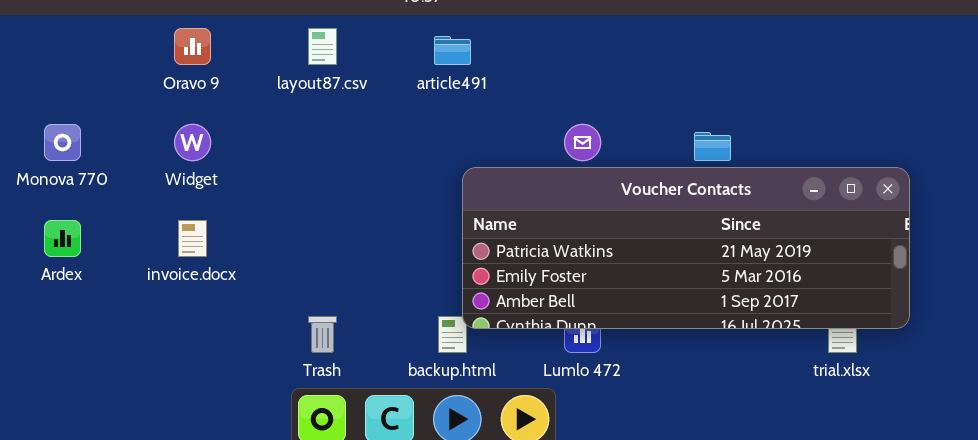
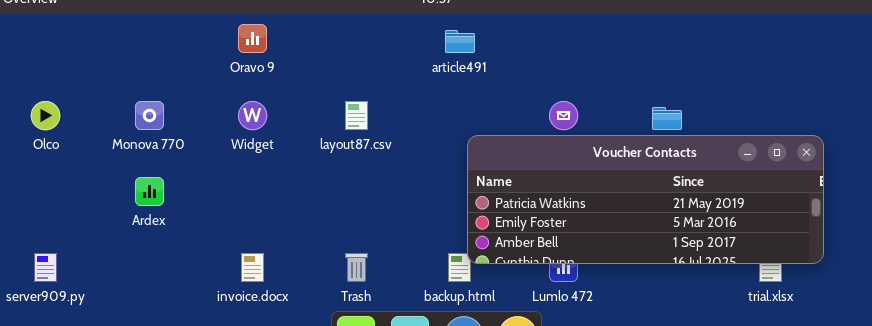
layout87.csv: [308,28,337,65] -> [345,101,368,130], moved
invoice.docx: [178,220,207,257] -> [241,253,264,282], moved

